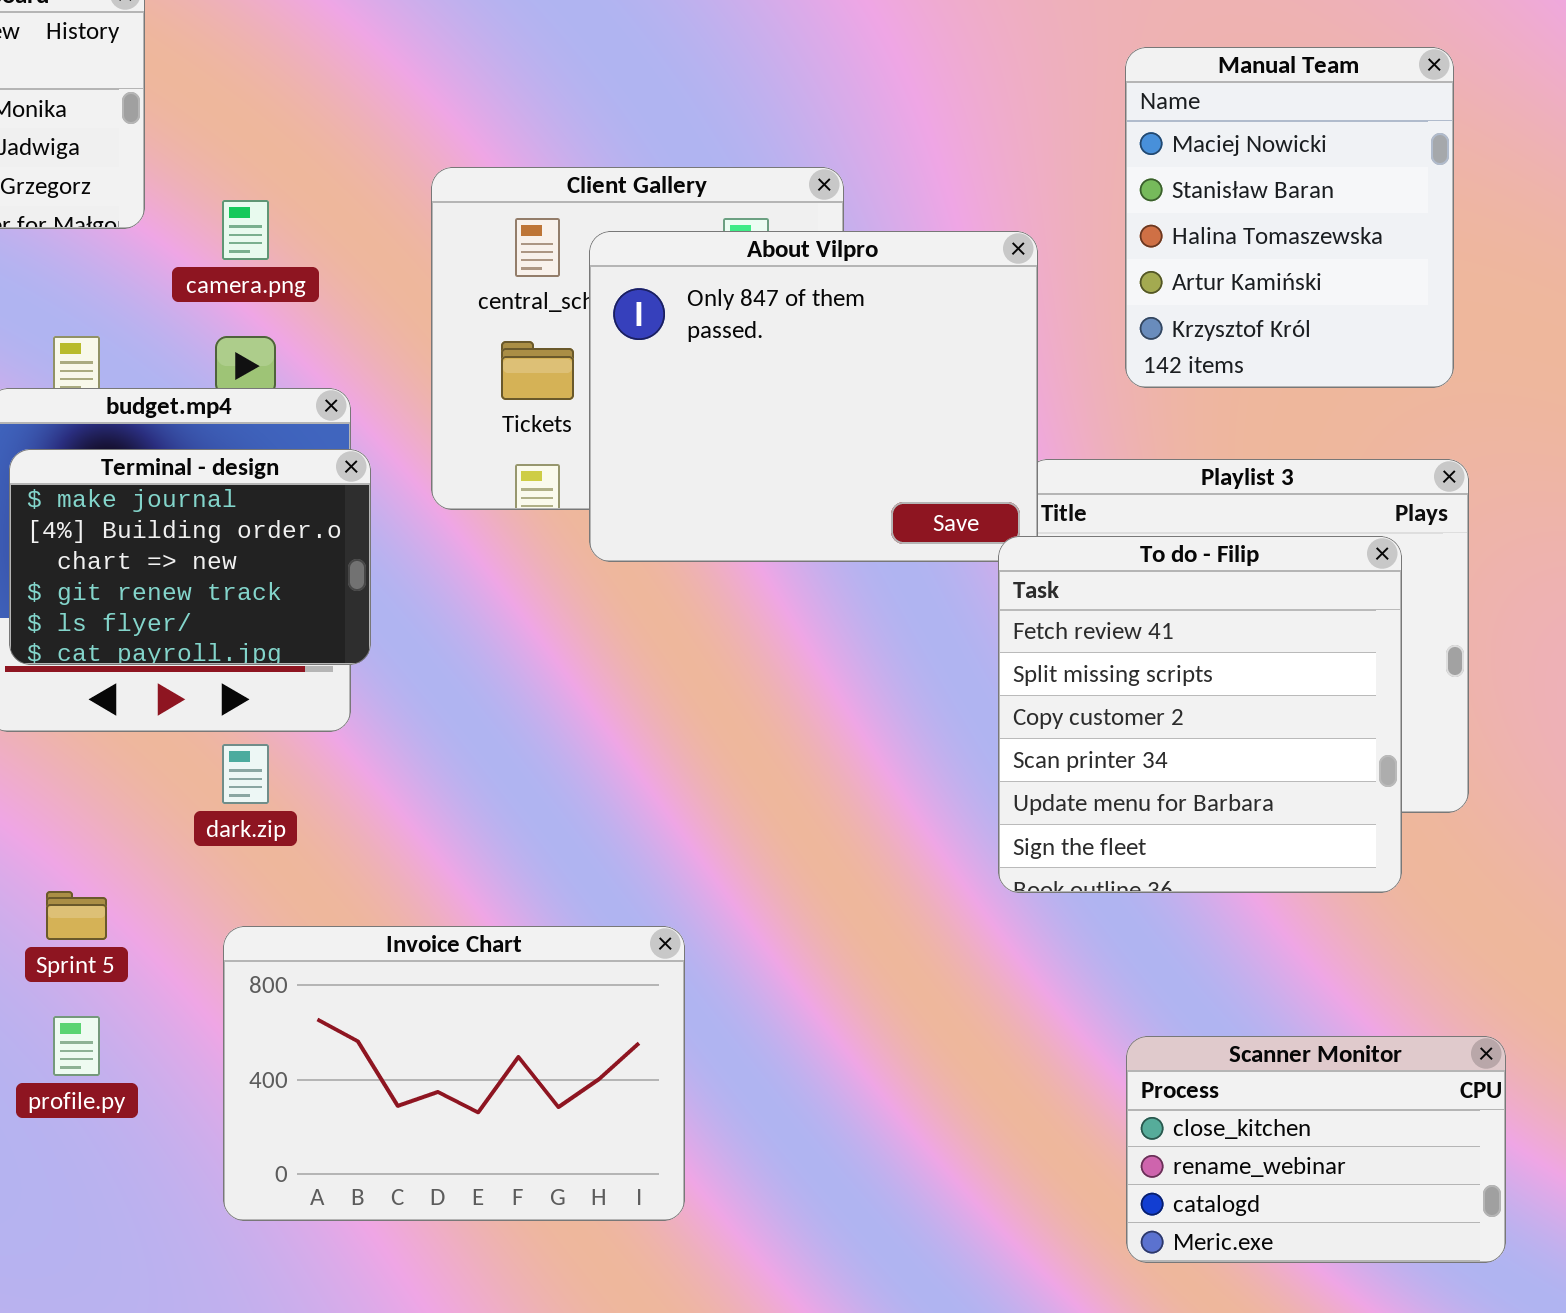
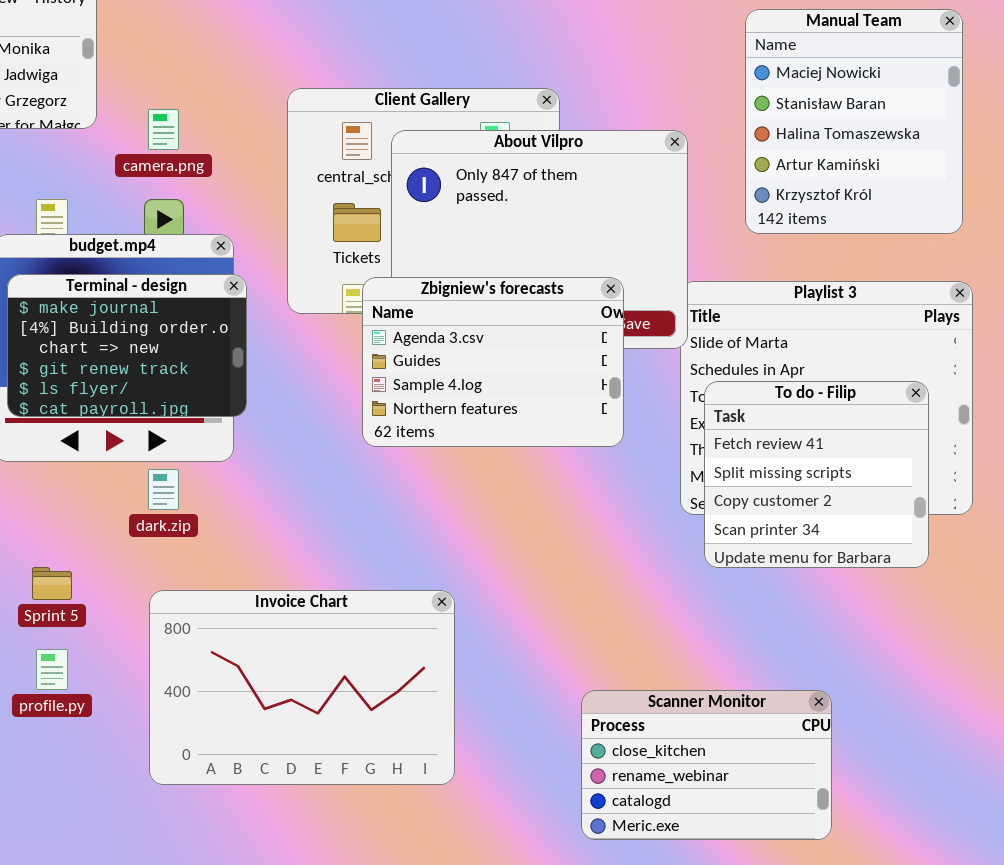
Zbigniew's forecasts: none -> [362,277,624,447], opened
To do - Filip: [998,536,1402,893] -> [704,381,929,568], resized
Scanner Monitor: [1126,1036,1506,1263] -> [581,690,832,840], moved

